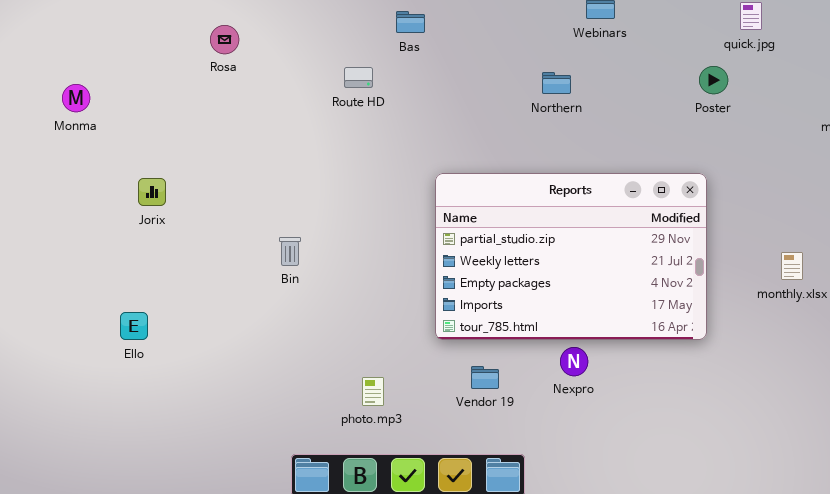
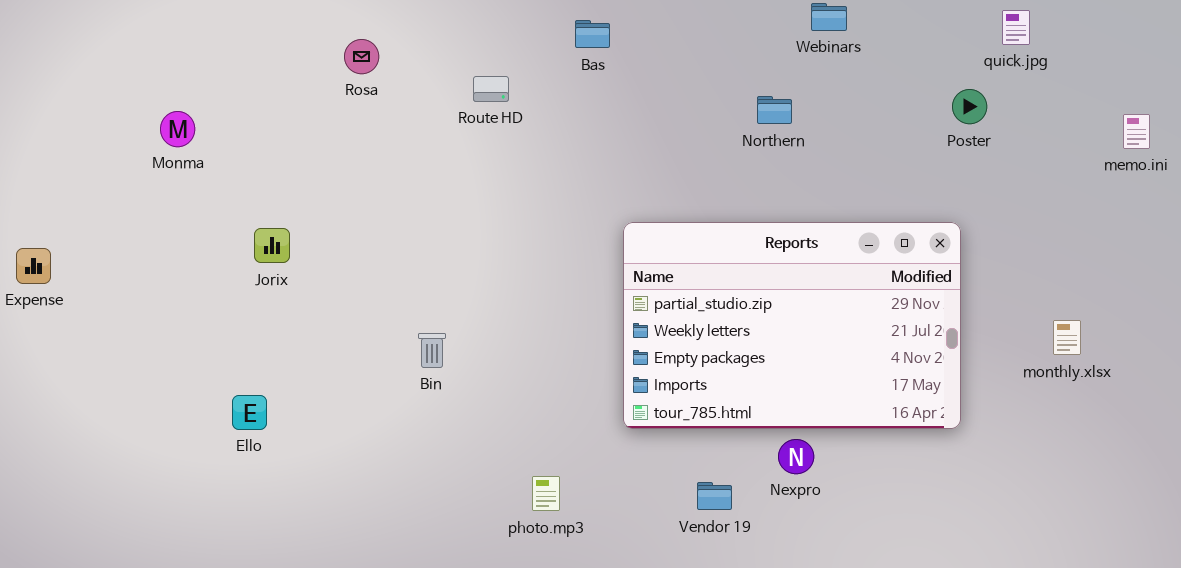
Route HD: [344,67,373,88] -> [473,76,509,102], moved
Bin: [279,237,301,266] -> [418,333,446,368], moved
Vendor 19: [471,366,499,389] -> [697,482,732,510], moved

